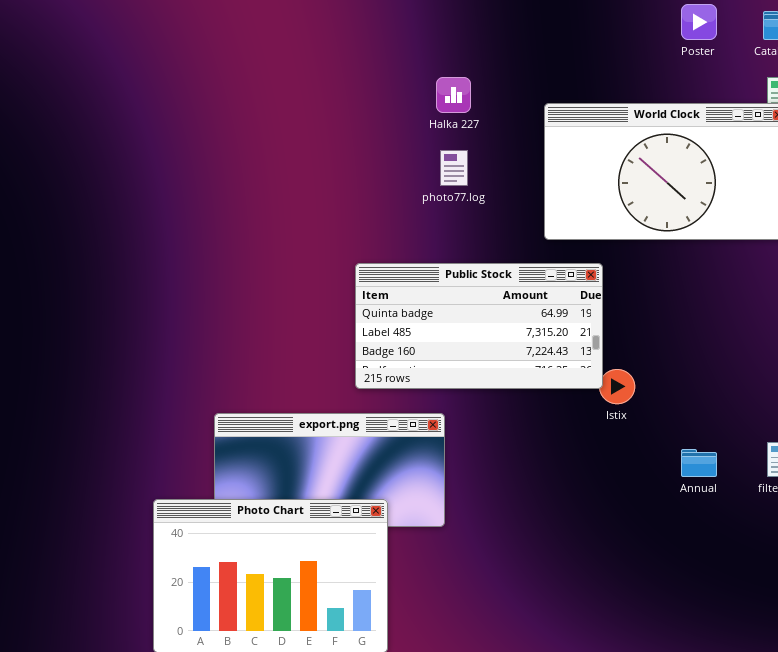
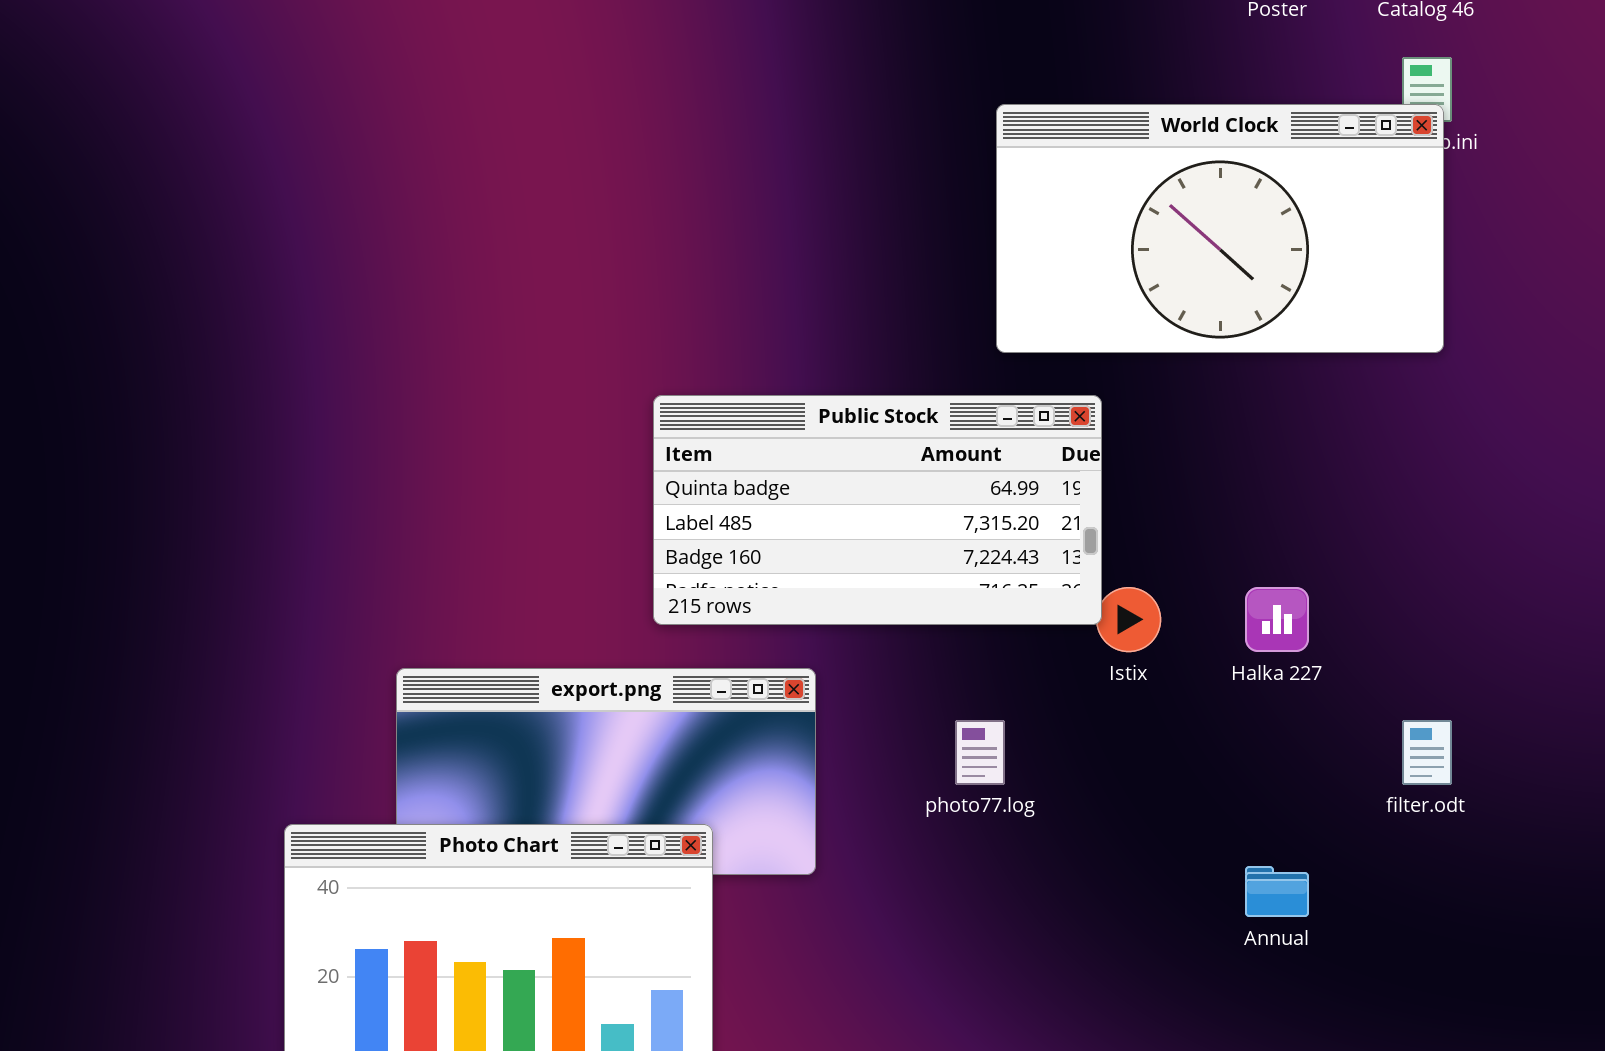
Halka 227: [436,77,471,113] -> [1245,587,1309,652], moved
photo77.log: [440,150,468,186] -> [955,720,1005,785], moved
Annual: [681,449,717,477] -> [1245,866,1309,917], moved

